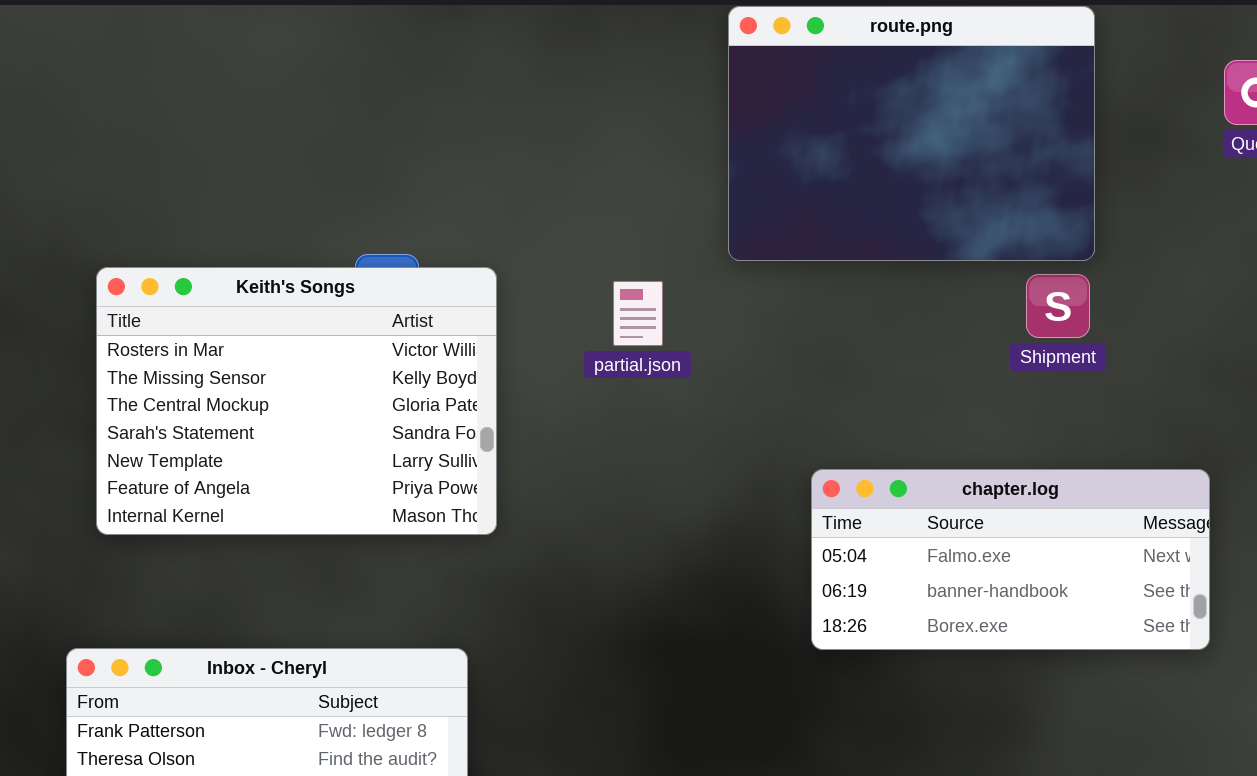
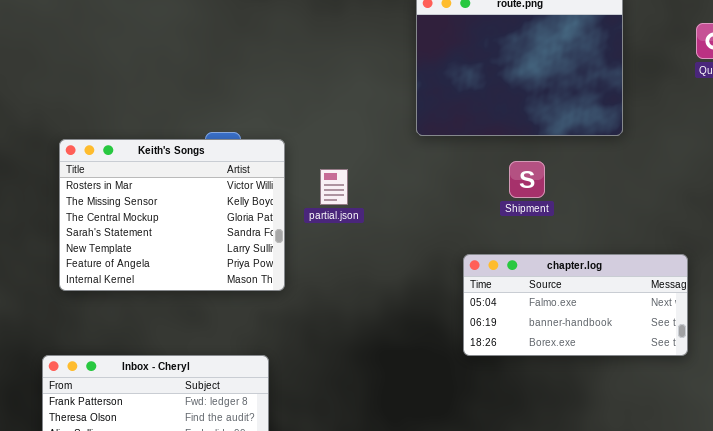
Shipment: [1026,274,1090,338] -> [509,161,545,198], moved
partial.json: [613,281,663,346] -> [320,169,348,205], moved

